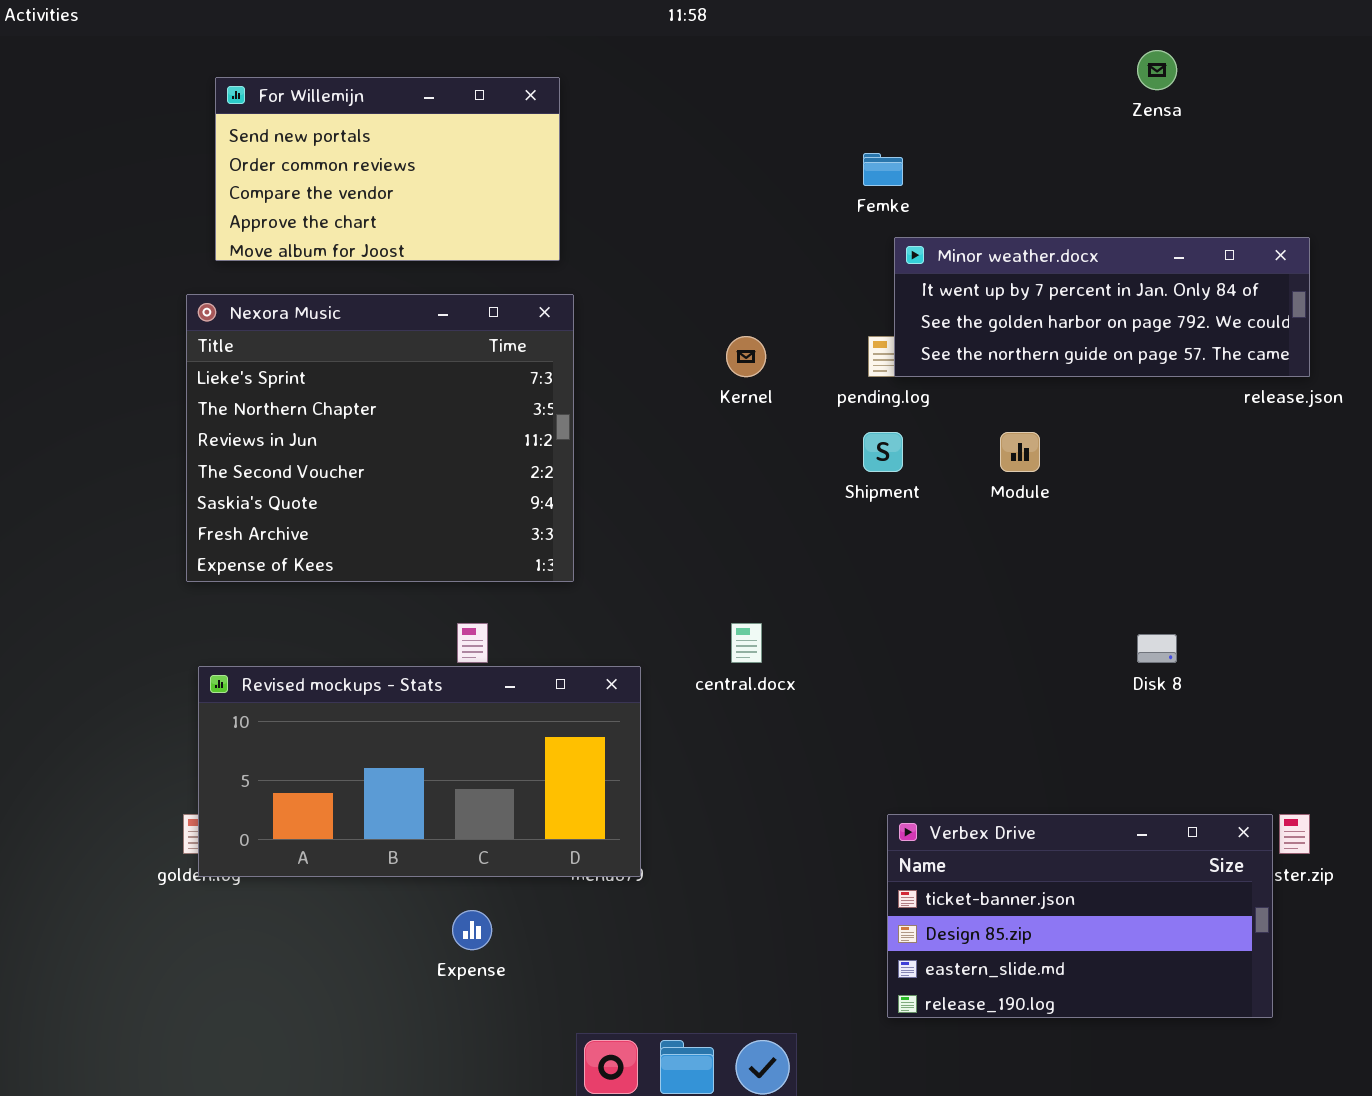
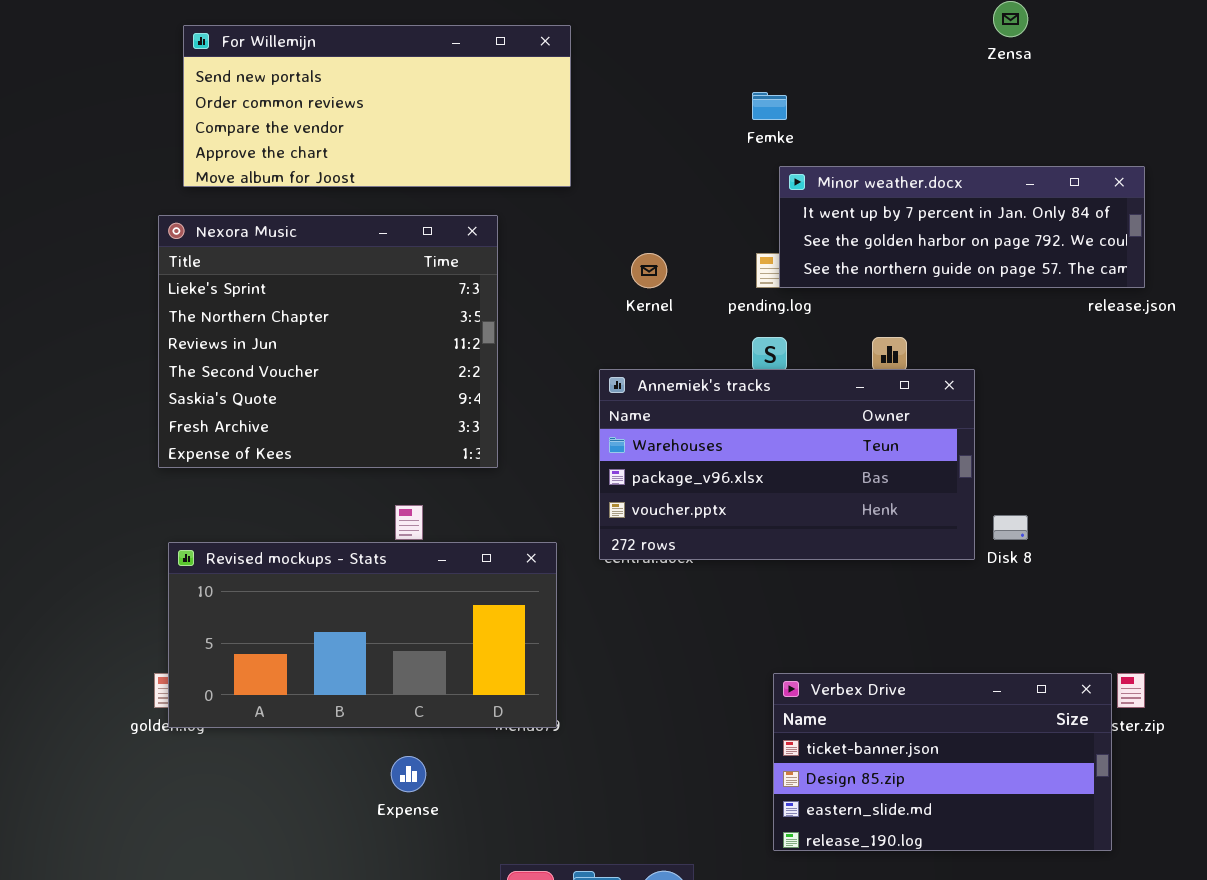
For Willemijn: [215,77,560,261] -> [183,25,571,187], resized
Annemiek's tracks: none -> [599,369,975,560], opened

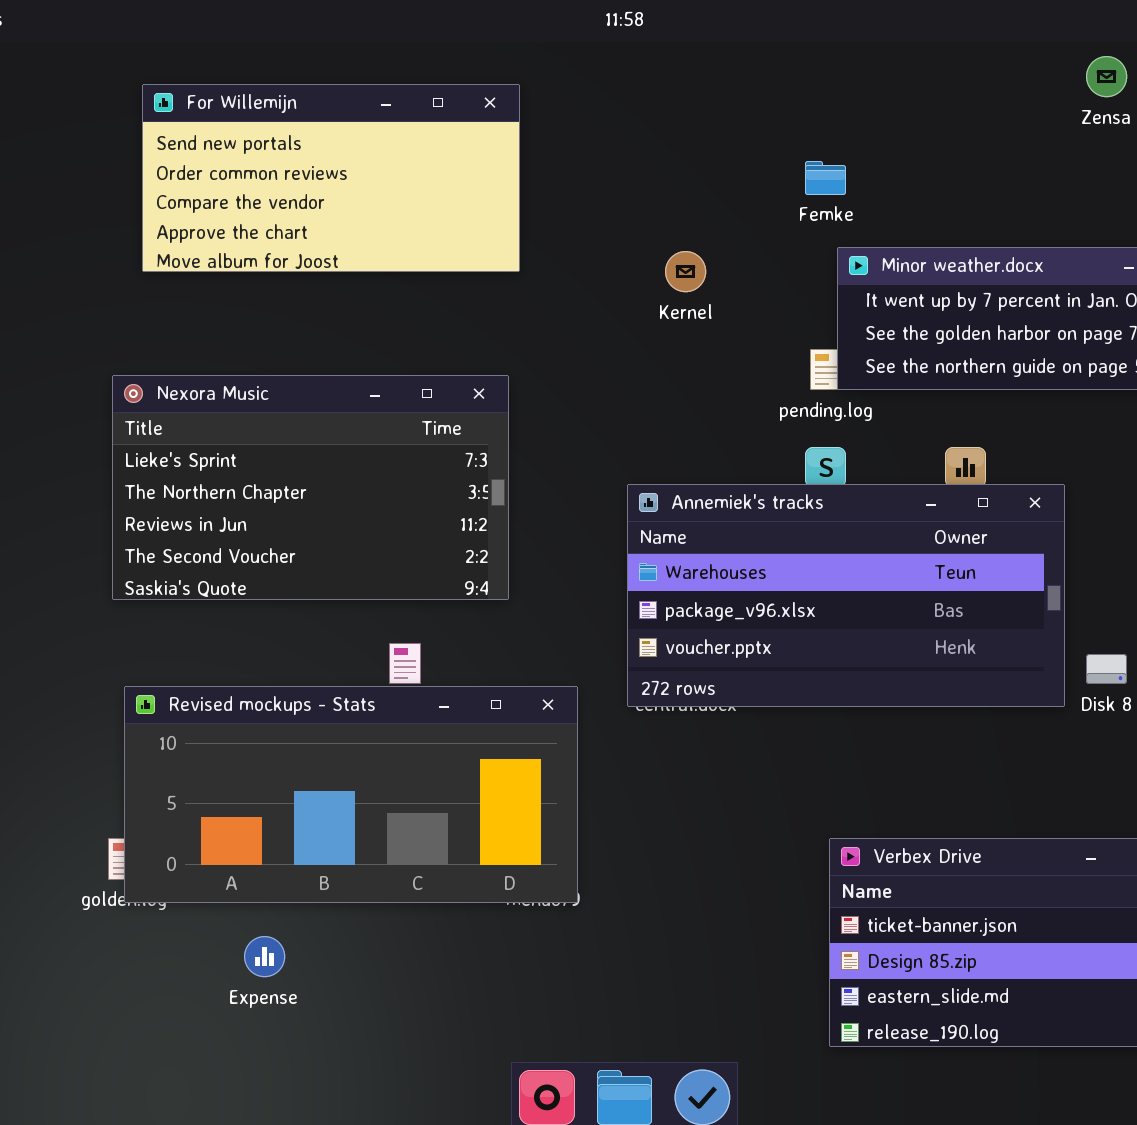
For Willemijn: [183,25,571,187] -> [142,84,520,272], resized
Nexora Music: [158,215,498,468] -> [112,375,509,600], resized
Kernel: [631,253,667,288] -> [665,251,706,292], moved
Expense: [391,756,426,792] -> [244,936,285,977], moved

